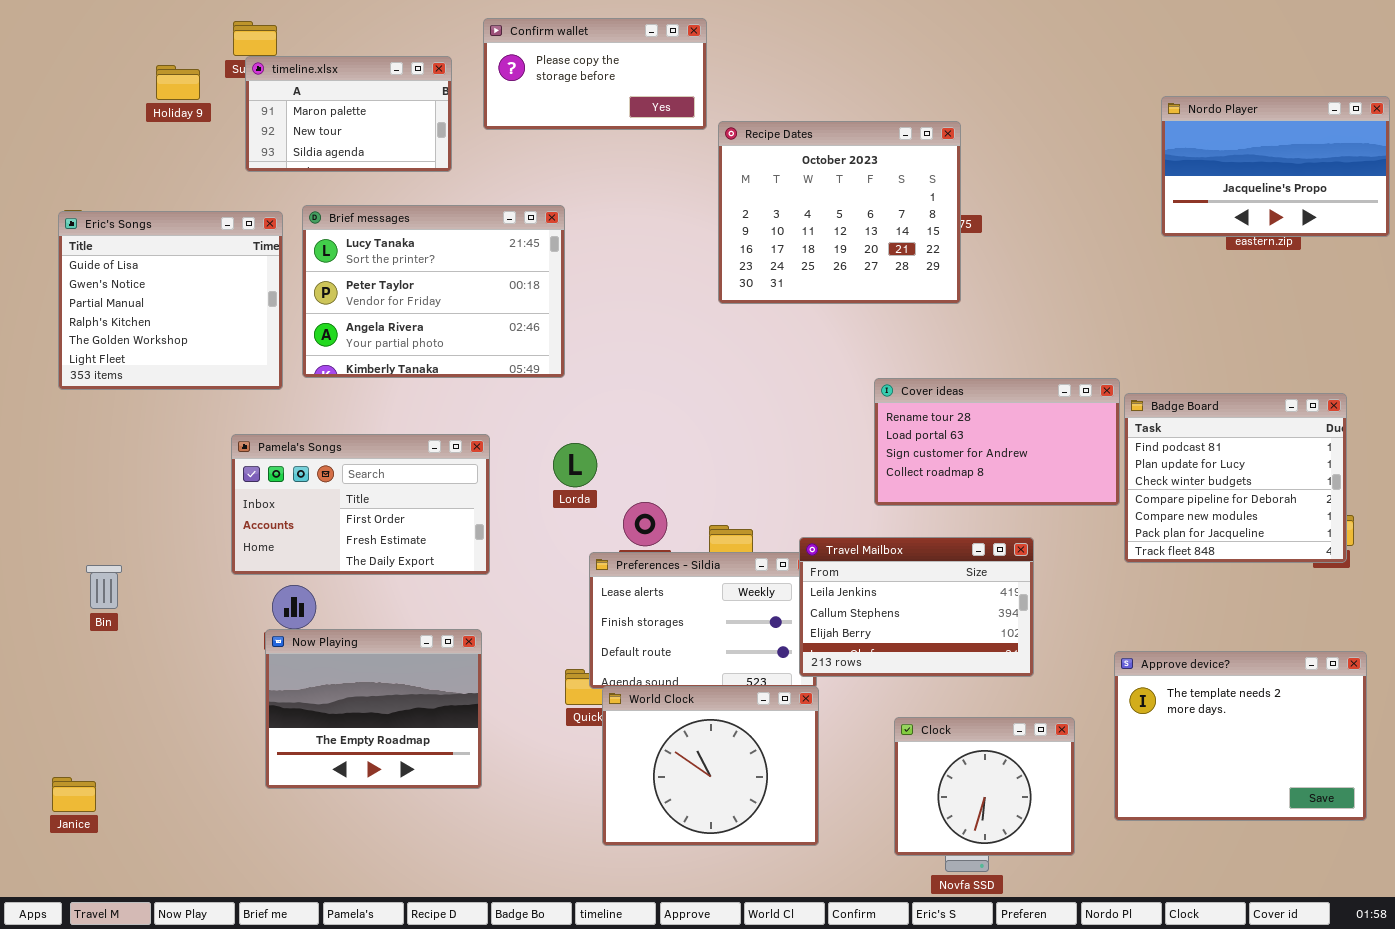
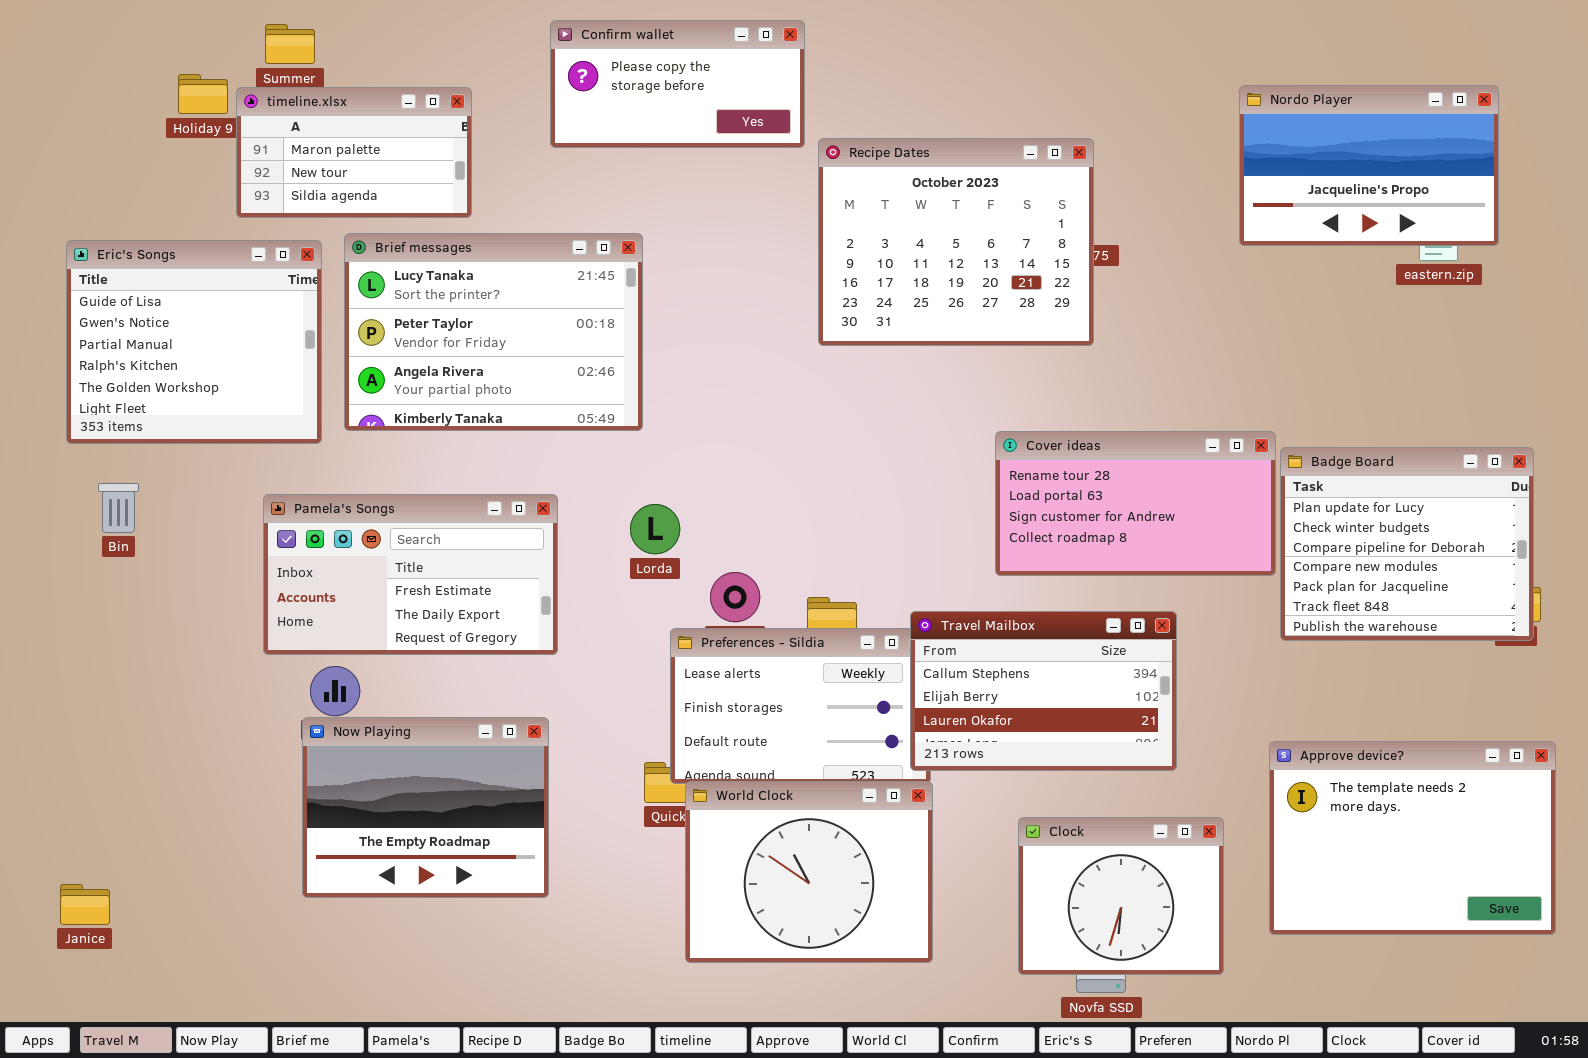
timeline.xlsx: [245,56,452,172] -> [236,87,472,218], moved
Nordo Player: [1161,96,1390,237] -> [1239,85,1499,246], moved
Badge Board: [1124,393,1347,563] -> [1280,447,1534,641], scrolled down 1 row
Pamela's Songs: [231,434,490,575] -> [263,494,558,655], scrolled down 1 row
Travel Mailbox: [799,537,1034,677] -> [910,611,1177,771], scrolled down 1 row
Bin: [86,565,122,609] -> [98,483,139,533], moved

